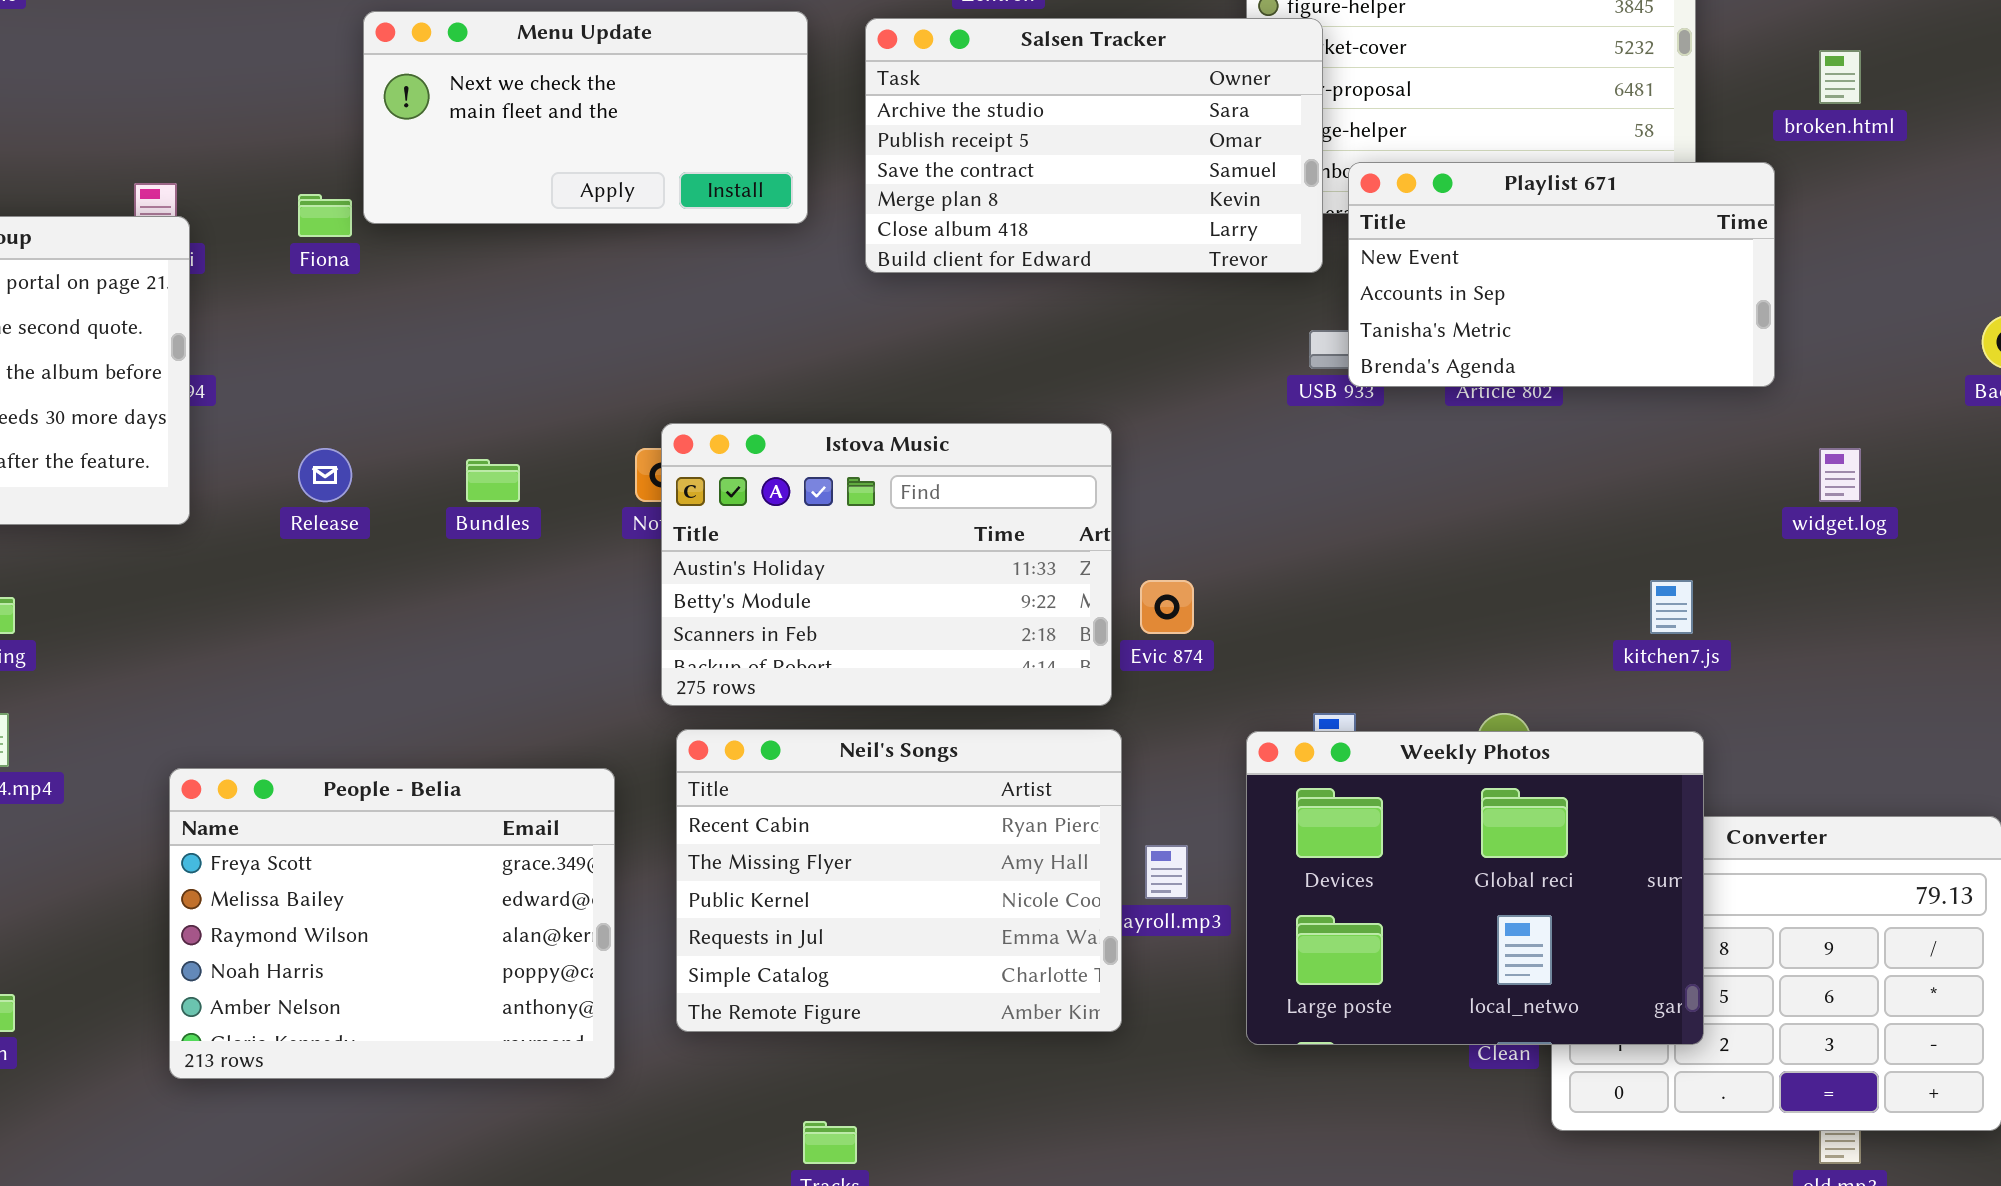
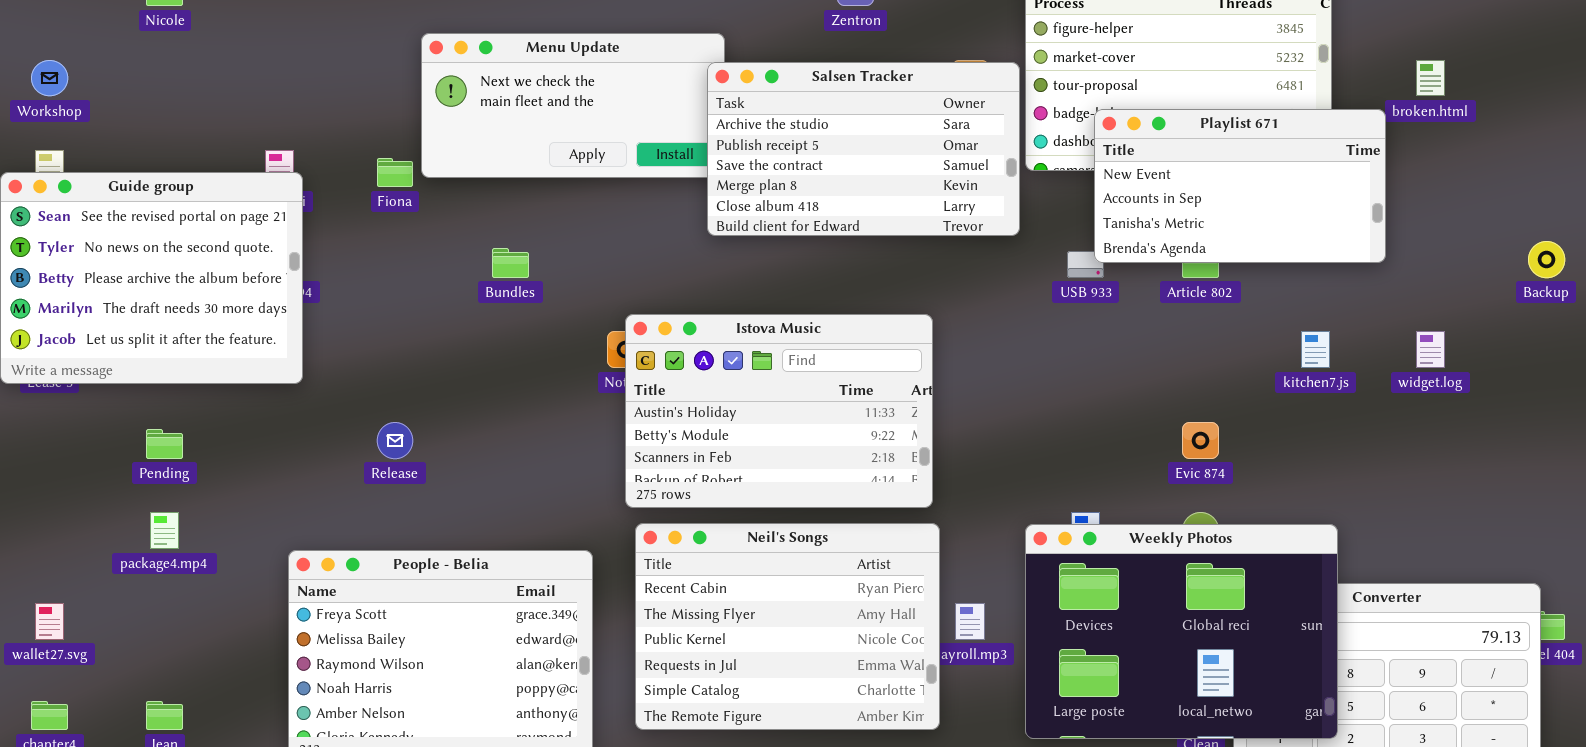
Salsen Tracker: [865,18,1323,273] -> [707,62,1020,236], moved
Playlist 671: [1348,162,1775,387] -> [1094,109,1386,263], moved
Release: [298,448,352,502] -> [377,422,413,459], moved
Bundles: [466,459,520,502] -> [492,248,529,278], moved
Evic 874: [1140,580,1194,634] -> [1182,422,1219,459], moved
kitchen7.js: [1650,580,1693,634] -> [1301,331,1330,368], moved

